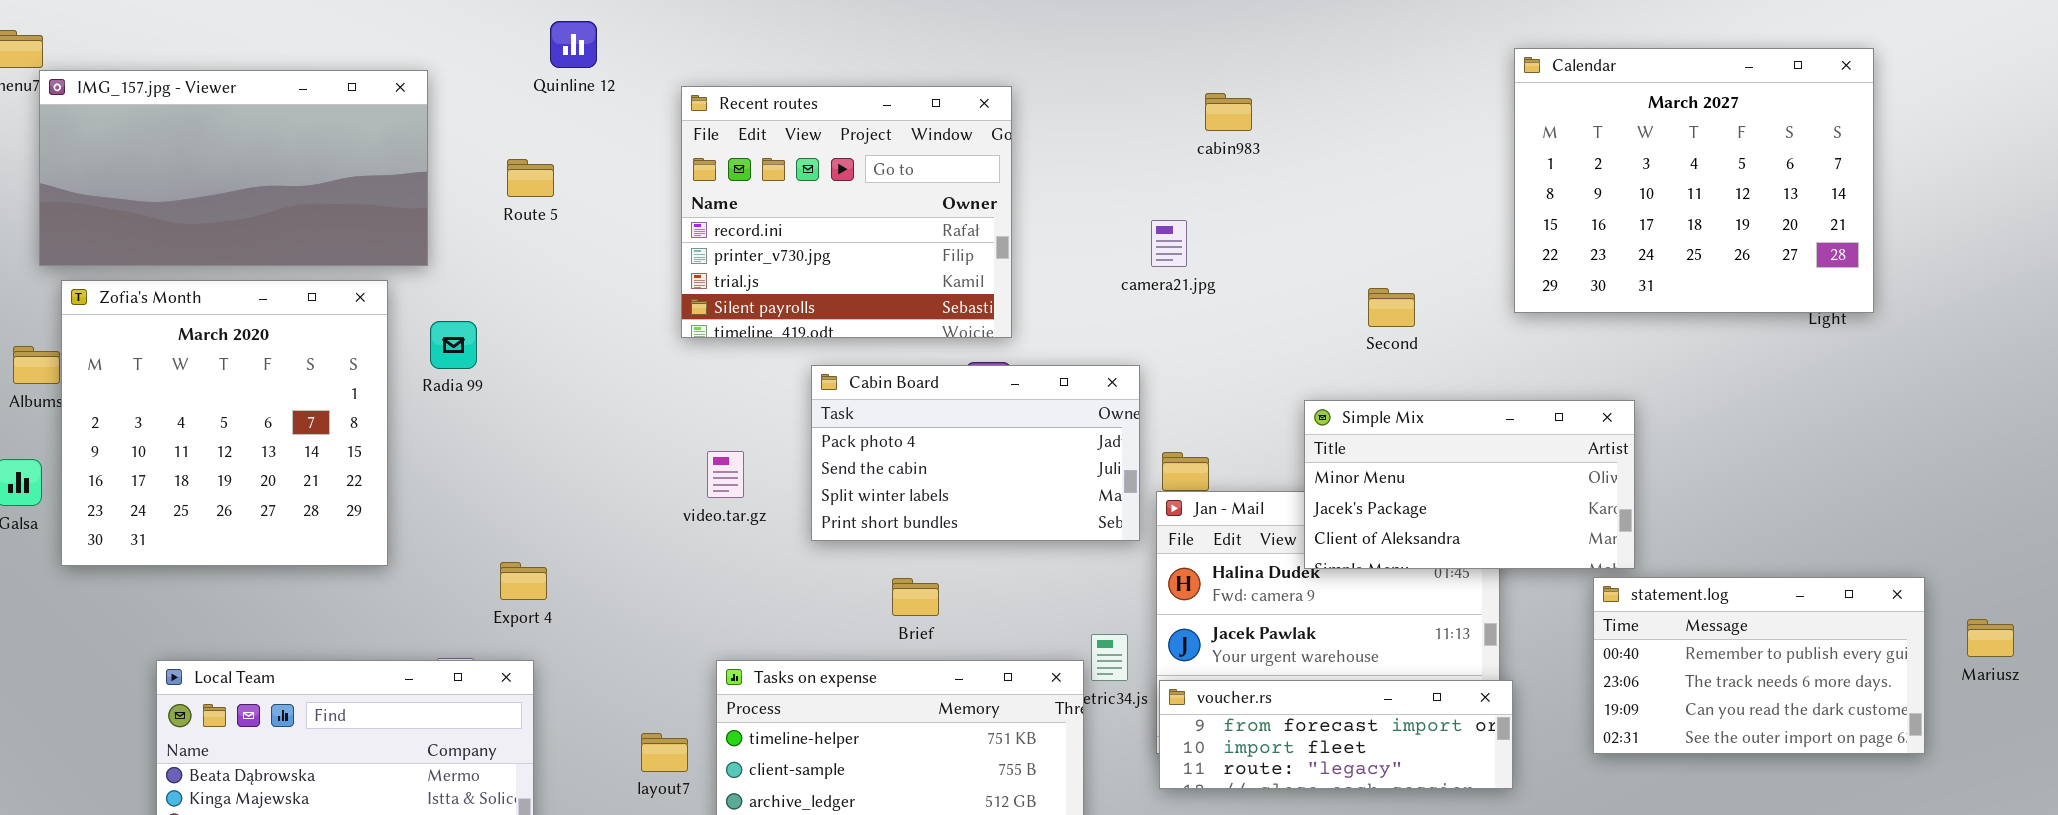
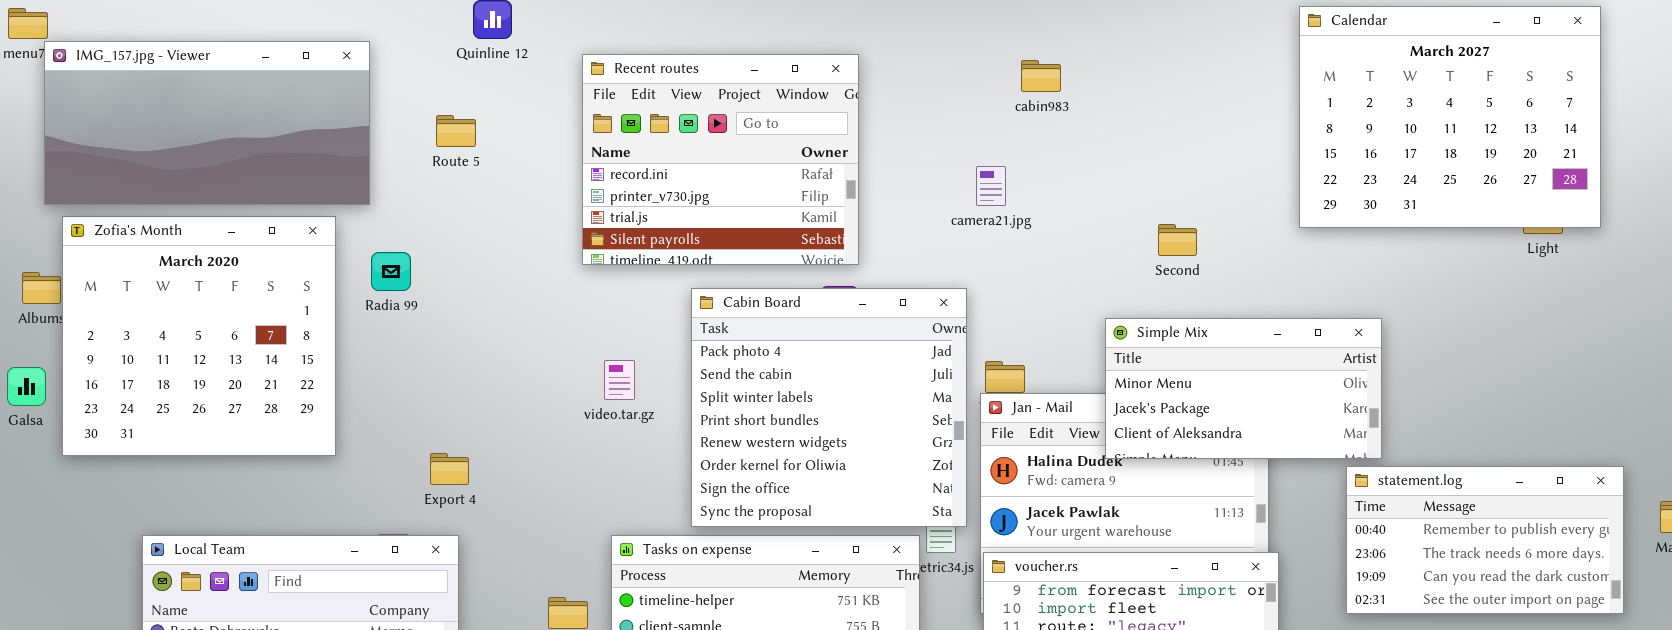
Calendar: [1514,48,1874,313] -> [1299,6,1601,228], moved
Cabin Board: [811,365,1140,541] -> [691,288,967,527], resized

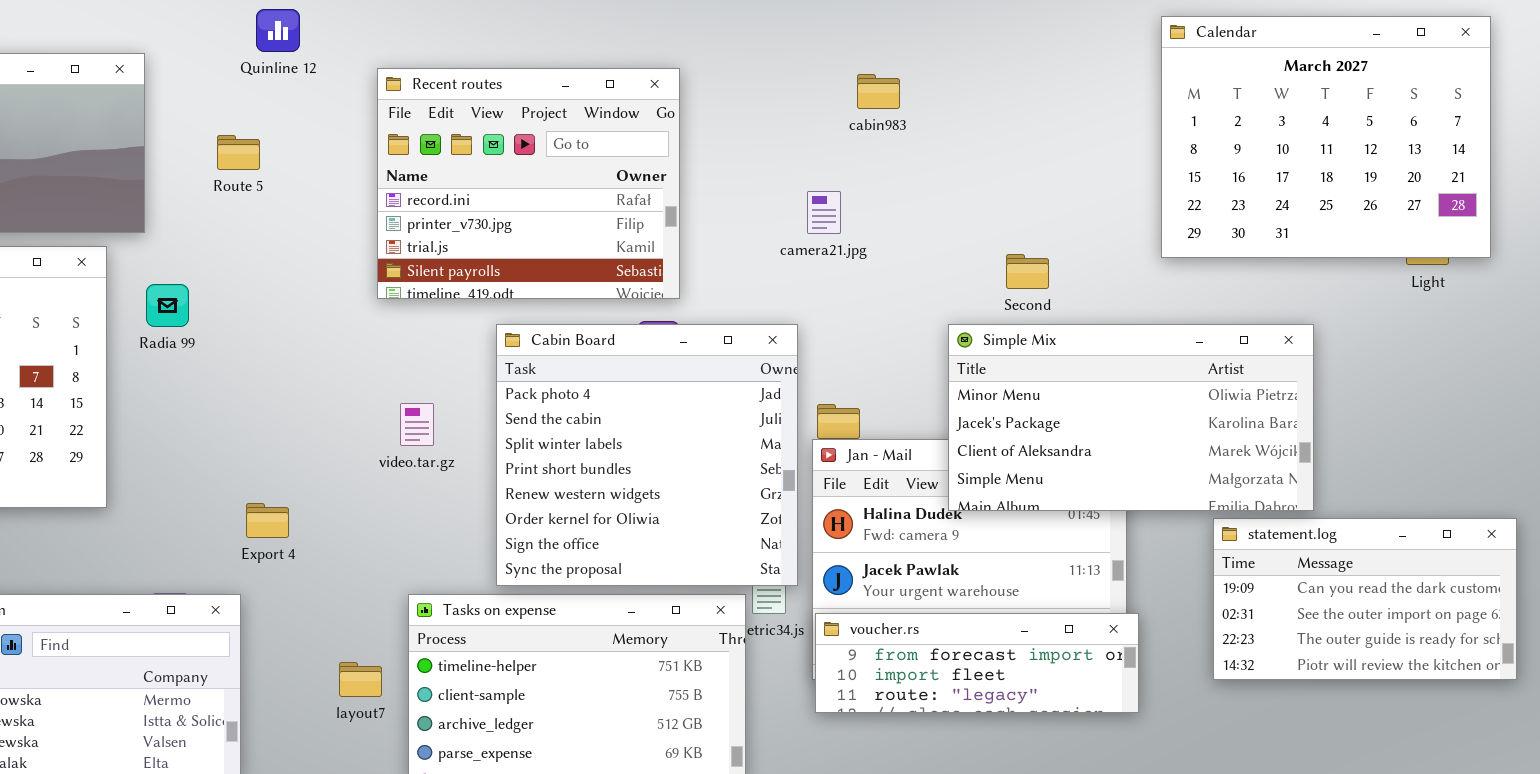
Simple Mix: [1105,318,1382,459] -> [948,324,1314,511], resized
Export 4: [430,453,469,485] -> [246,503,289,538], moved
statement.log: [1346,466,1624,614] -> [1213,518,1517,680], scrolled down 2 rows

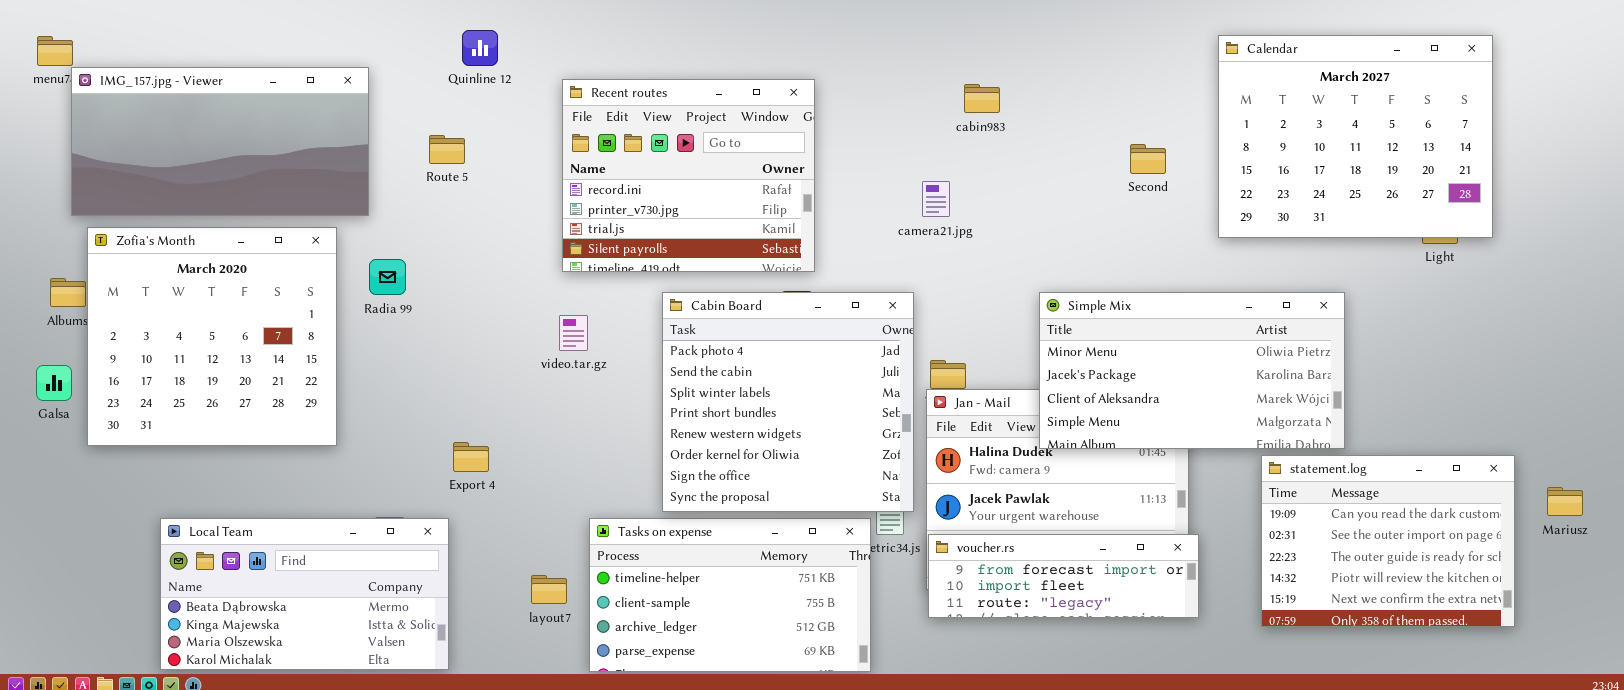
Second: [1006,254,1049,289] -> [1130,144,1166,174], moved
video.tar.gz: [400,403,434,446] -> [559,315,588,351], moved
statement.log: [1213,518,1517,680] -> [1261,455,1515,627], resized

